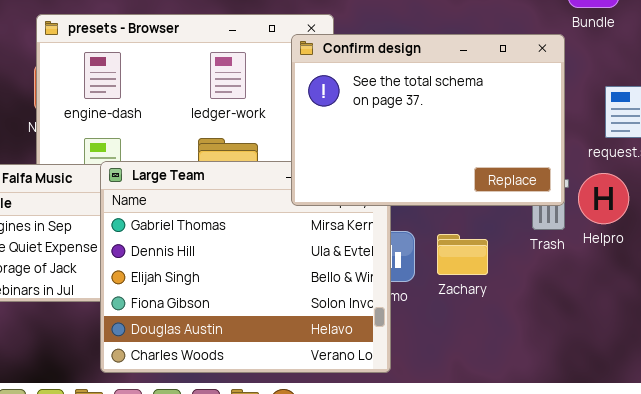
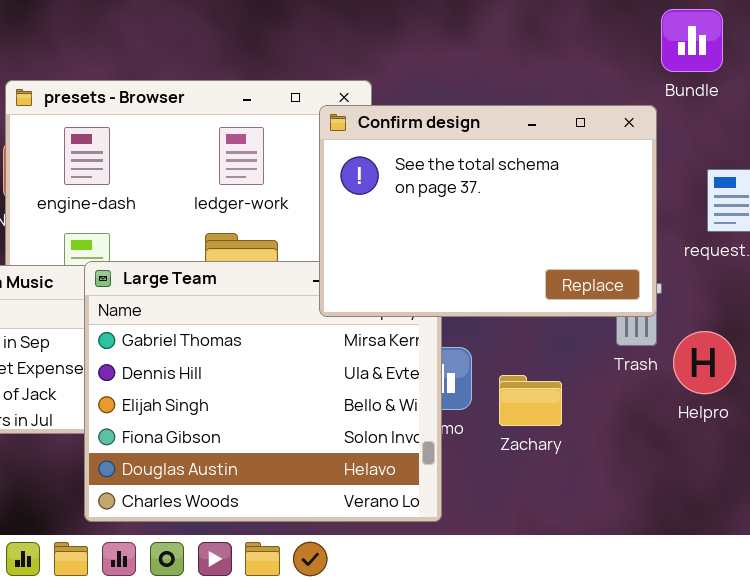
Helpro: [578,173,629,224] -> [673,331,736,394], moved
Zachary: [437,234,488,275] -> [499,375,562,426], moved

